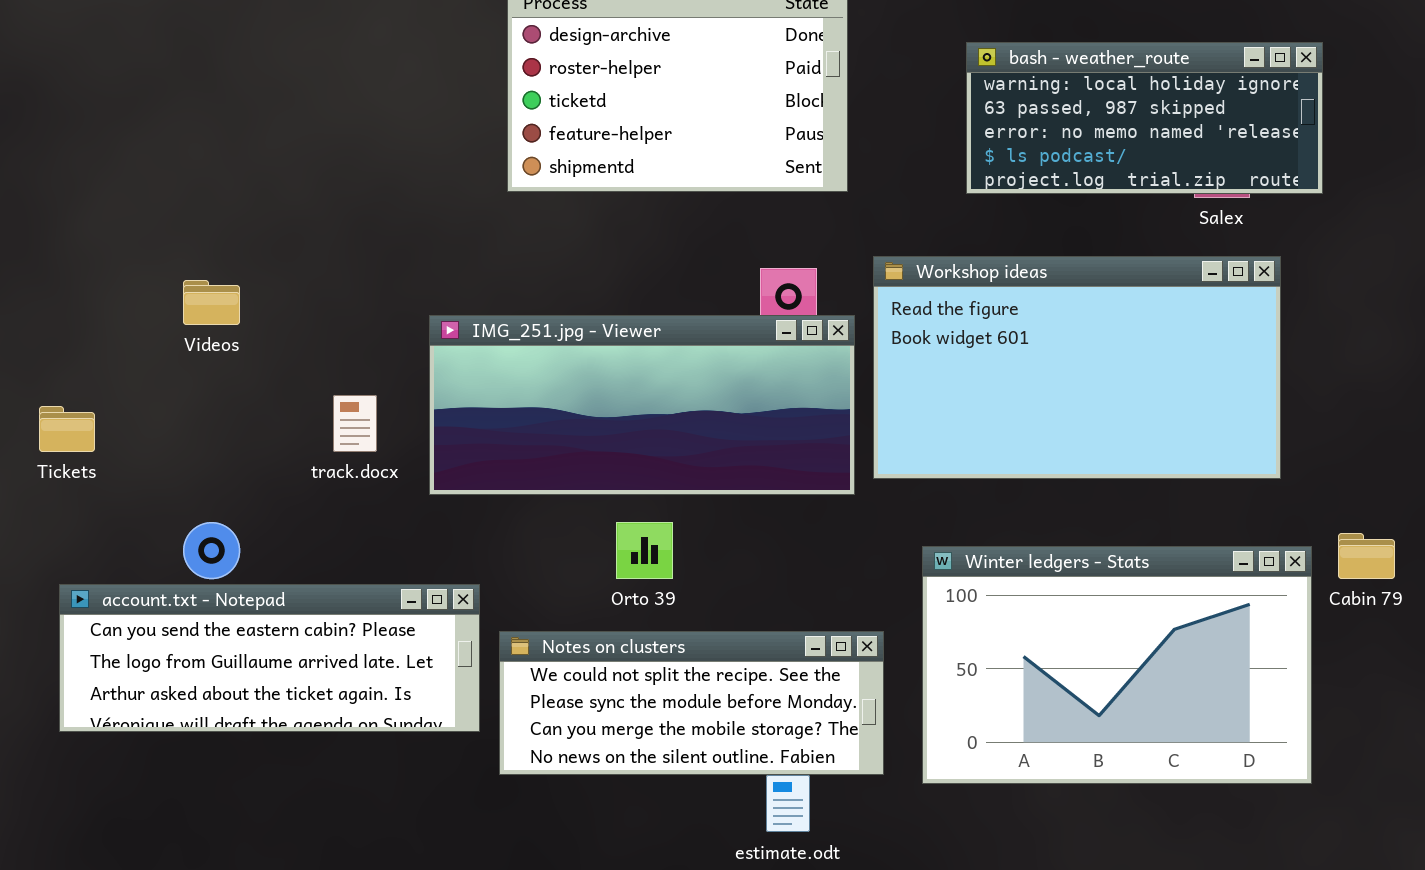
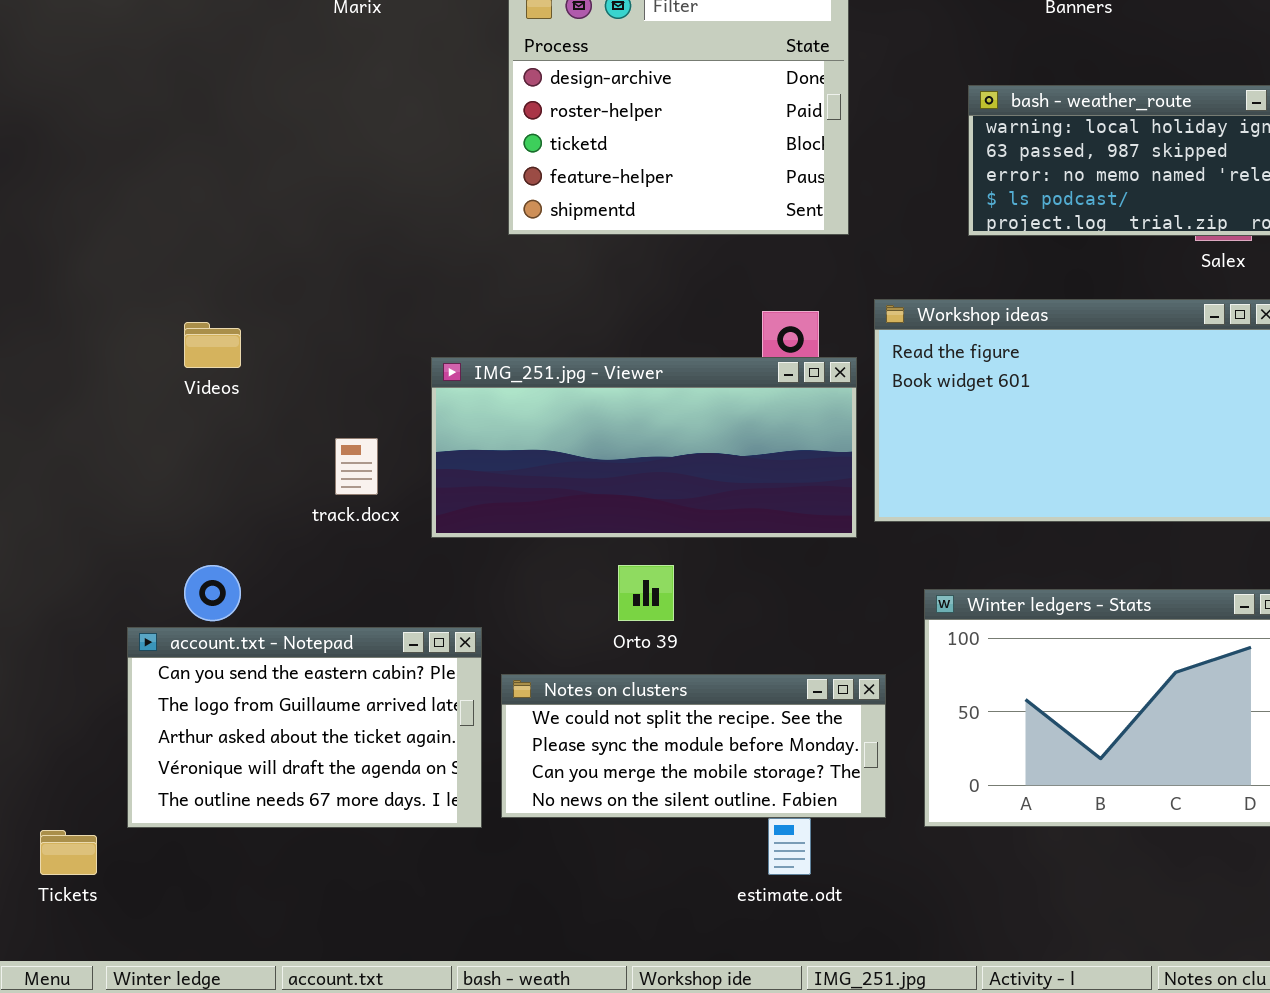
Tickets: [39,406,95,452] -> [40,830,97,875], moved
account.txt - Notepad: [59,584,480,732] -> [127,627,482,828], resized

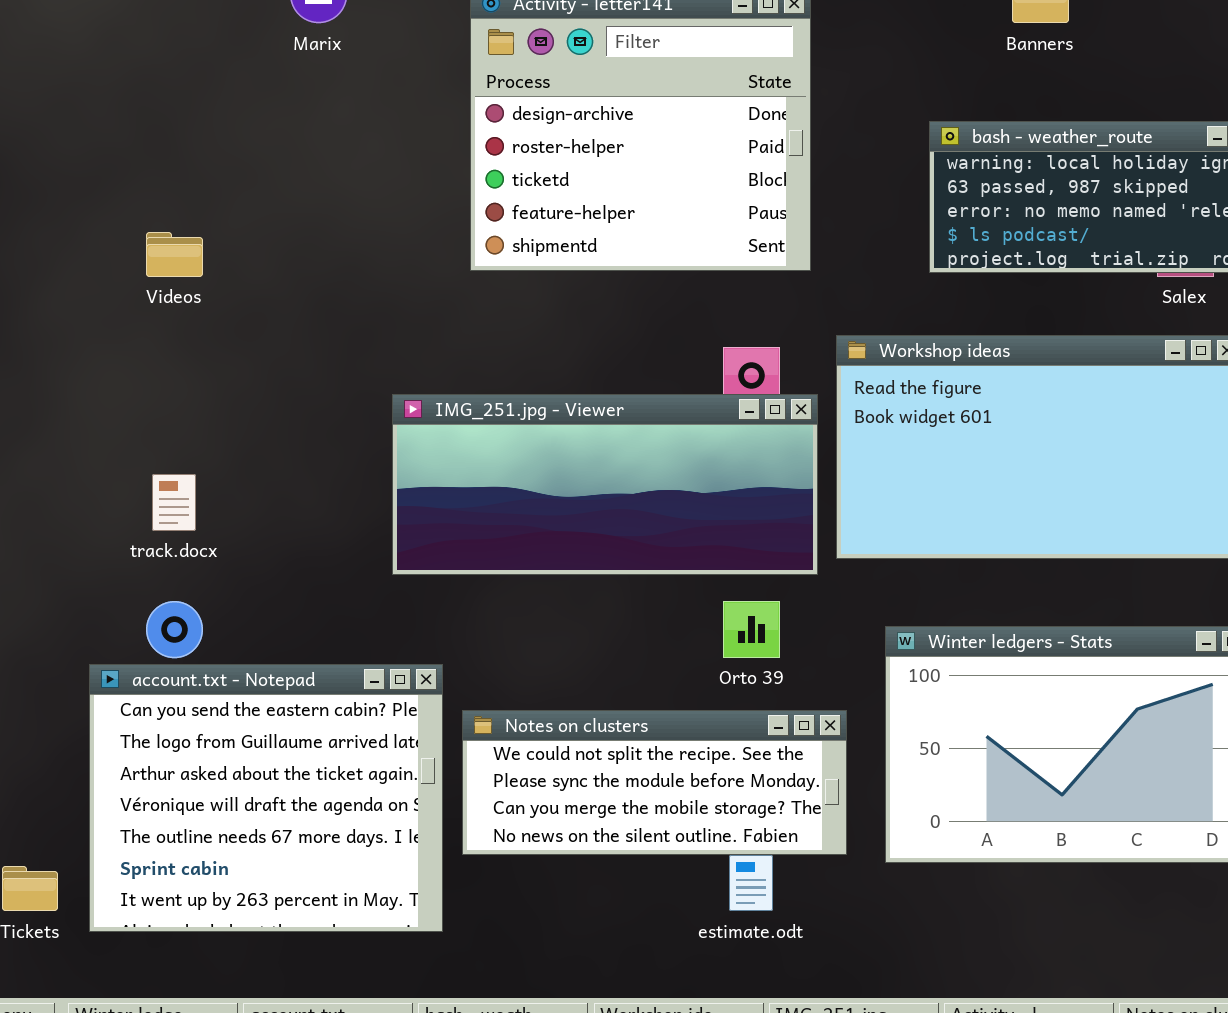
Videos: [184,322,241,368] -> [146,232,203,277], moved
track.docx: [335,438,378,495] -> [152,474,196,531], moved
Orto 39: [618,565,674,621] -> [723,601,780,658], moved
account.txt - Notepad: [127,627,482,828] -> [89,664,443,932], resized

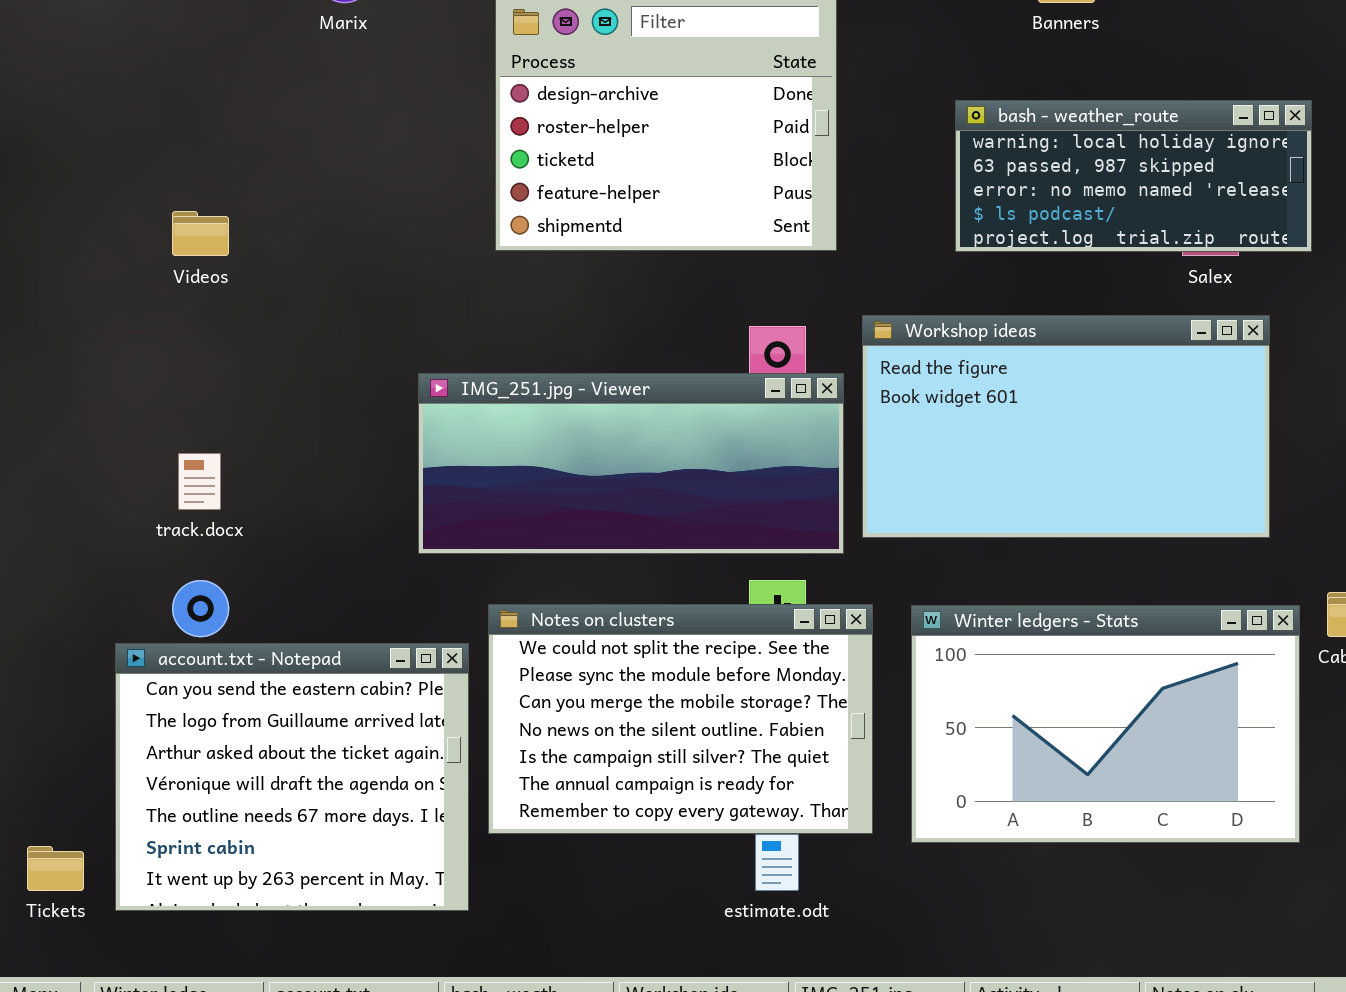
Notes on clusters: [462,710,847,855] -> [488,604,873,834], resized

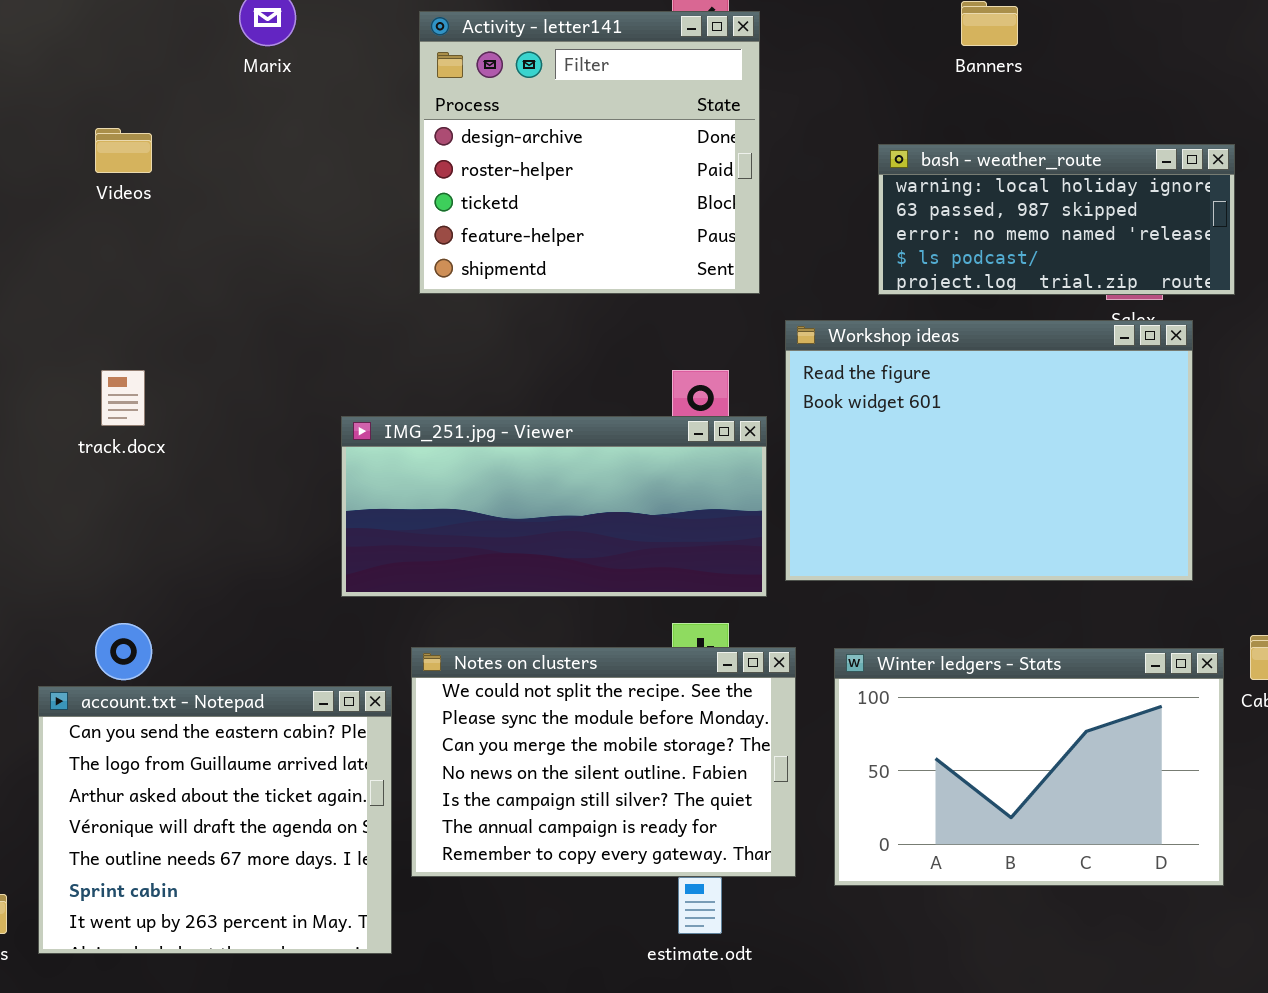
Videos: [172,211,229,256] -> [95,128,152,173], moved
Workshop ideas: [862,315,1270,538] -> [785,320,1193,581], resized
track.docx: [178,453,221,510] -> [101,370,145,426], moved

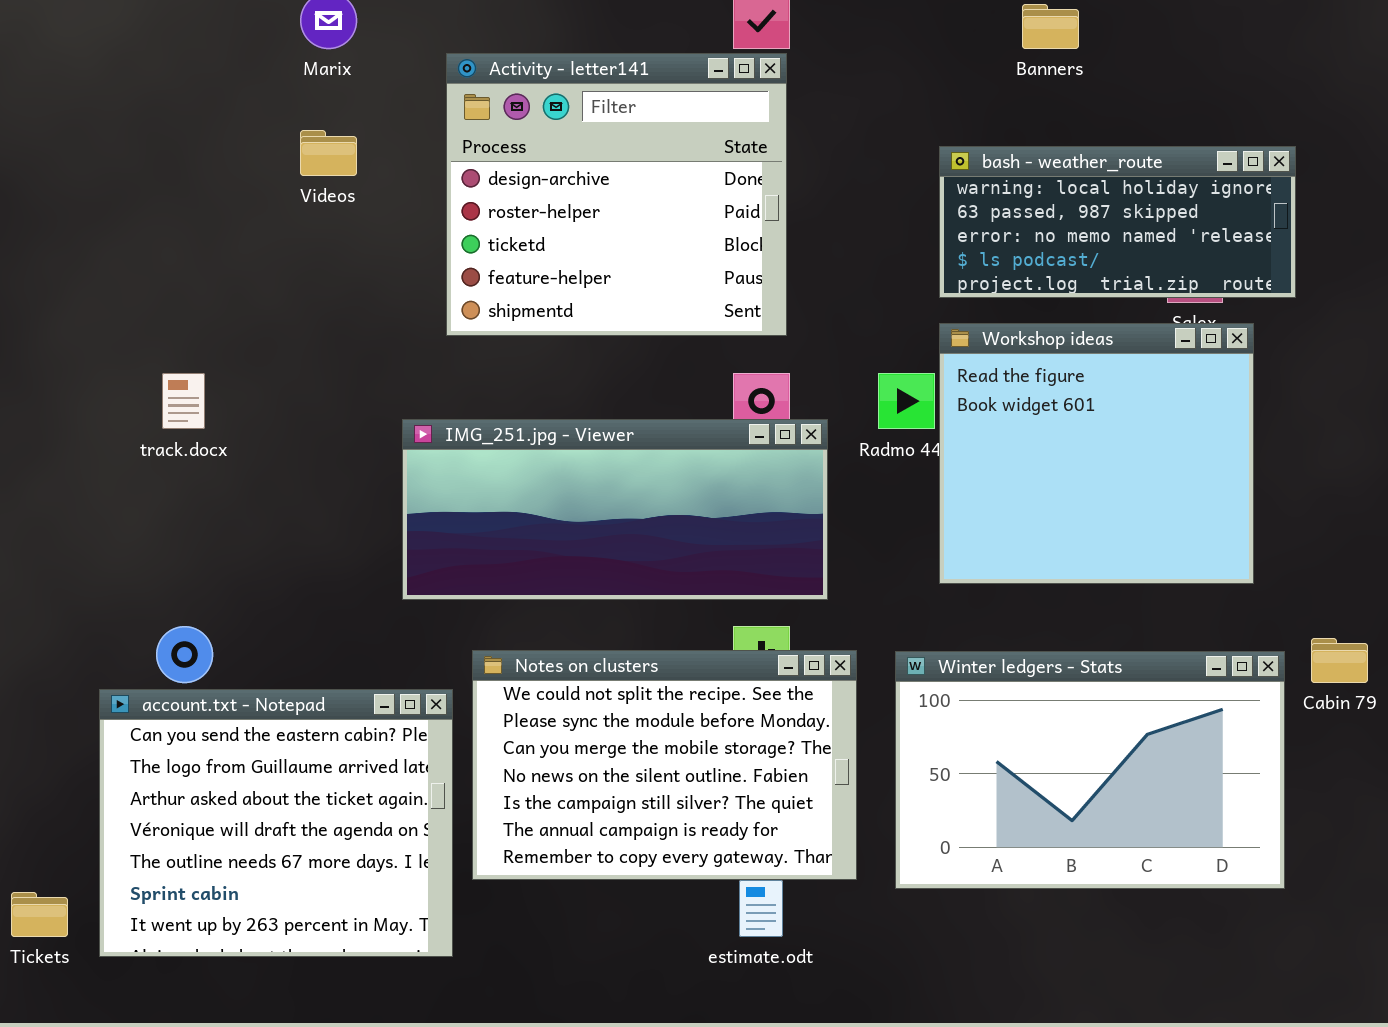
Activity - letter141: [419,11,760,294] -> [446,53,787,336], moved
Videos: [95,128,152,173] -> [300,130,357,176], moved
Workshop ideas: [785,320,1193,581] -> [939,323,1254,584], resized

